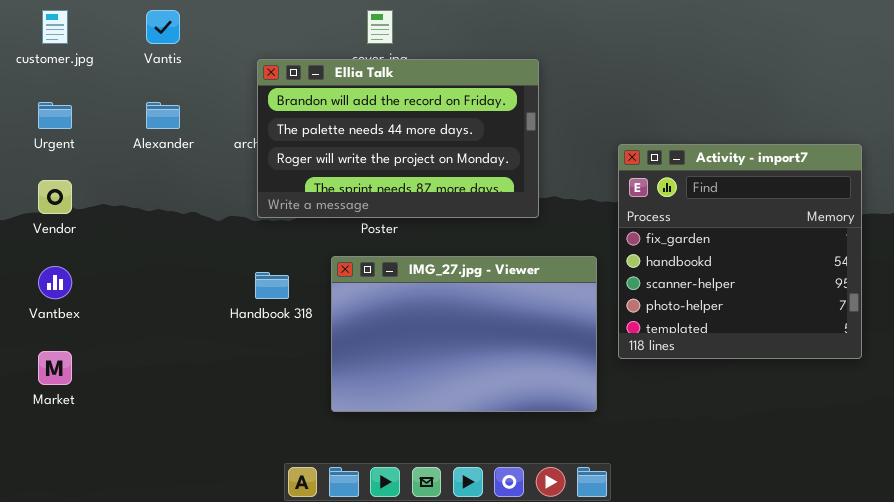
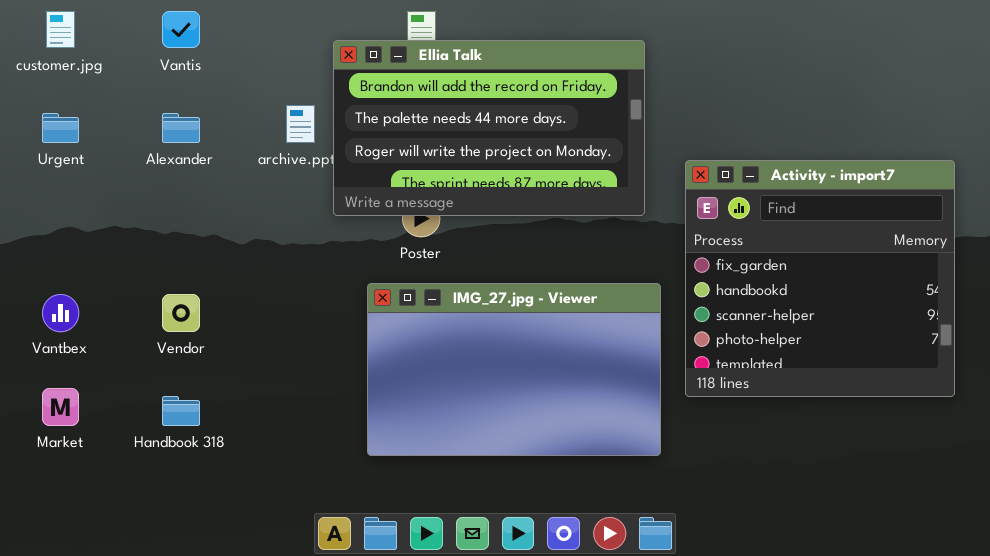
Ellia Talk: [257,59,539,218] -> [333,40,645,216], moved
Vendor: [38,180,72,214] -> [162,294,200,332], moved
Handbook 318: [255,272,289,299] -> [162,396,200,426], moved

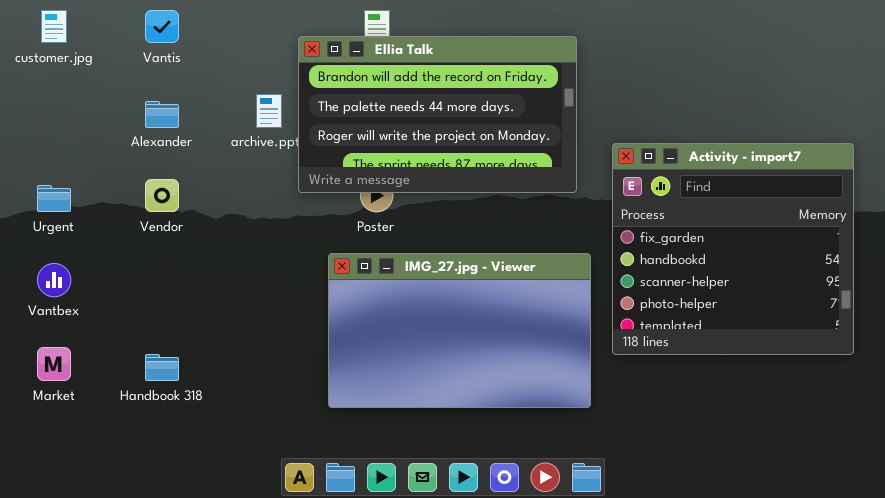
Urgent: [42,113,79,143] -> [37,185,71,212], moved
Vendor: [162,294,200,332] -> [145,179,179,212], moved

